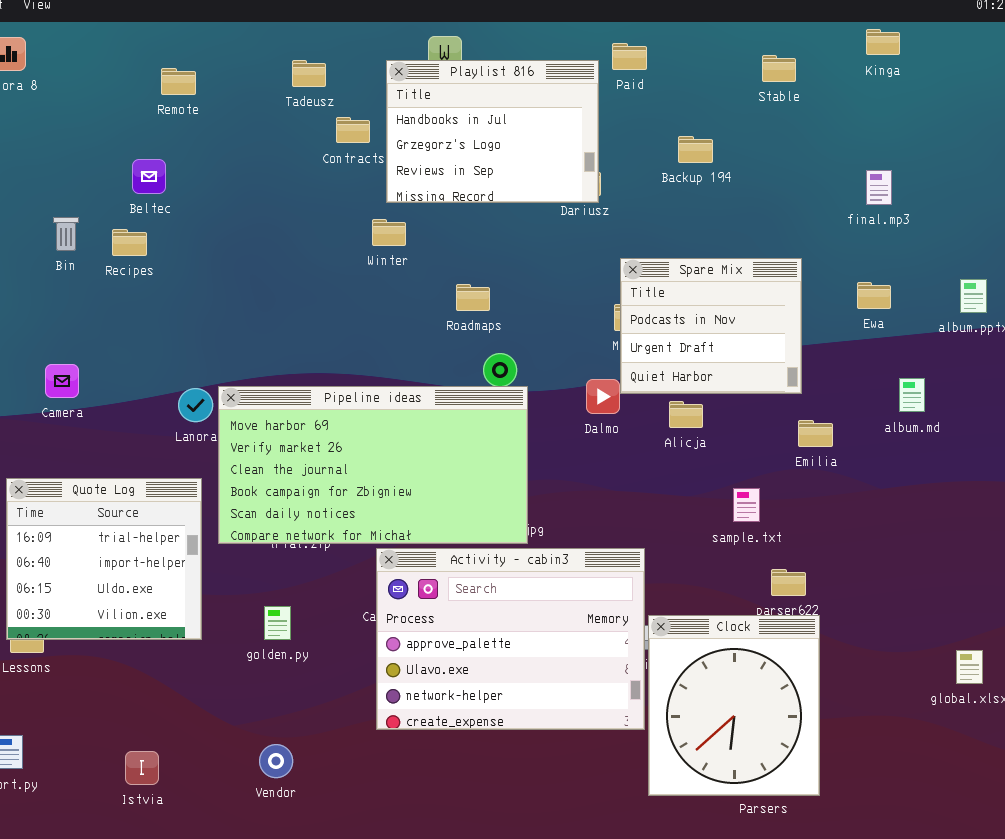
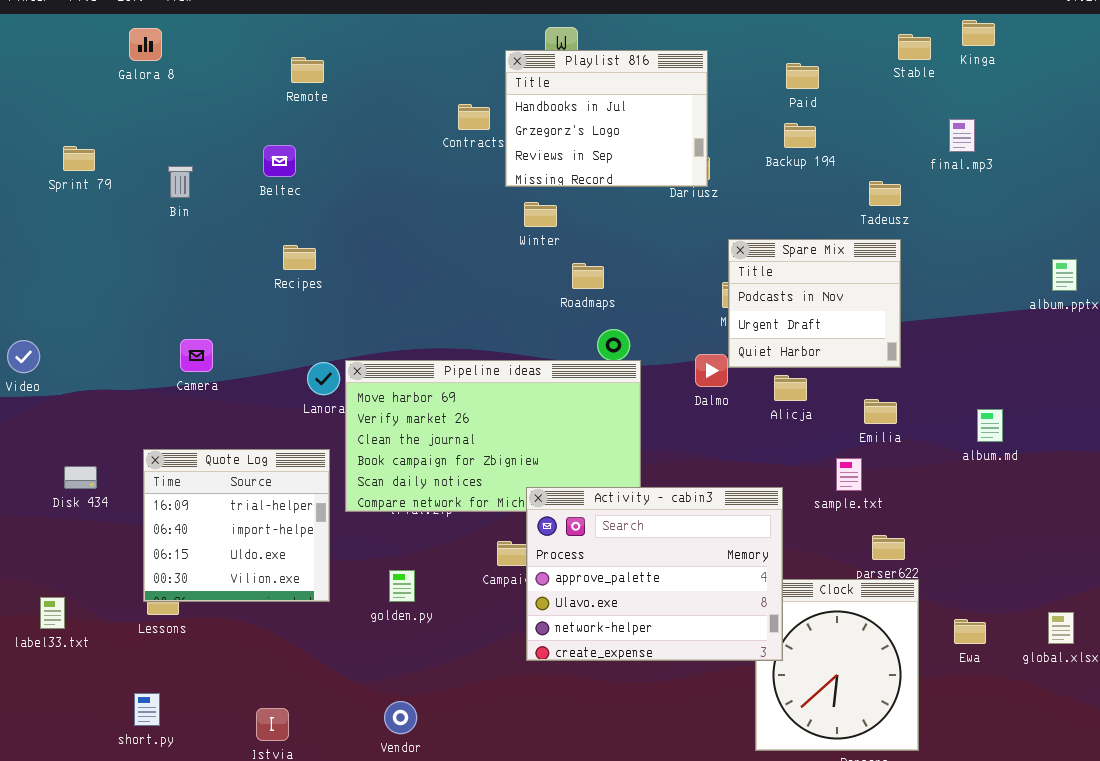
Paid: [612,43,647,70] -> [786,63,819,89], moved
Stable: [762,55,796,82] -> [898,34,931,60], moved
Tadeusz: [292,60,326,87] -> [869,181,901,206], moved
final.mp3: [866,170,892,205] -> [949,119,975,152], moved
Bin: [53,217,79,251] -> [168,166,193,198], moved
Winter: [372,219,406,246] -> [524,202,557,227], moved
Recipes: [112,229,147,256] -> [283,245,316,270], moved
Ewa: [857,282,891,309] -> [954,619,986,644], moved
album.md: [899,378,925,412] -> [977,409,1003,442], moved
Emilia: [798,420,833,447] -> [864,399,897,424], moved
Activity - cabin3: [376,548,645,730] -> [526,487,783,661], moved

